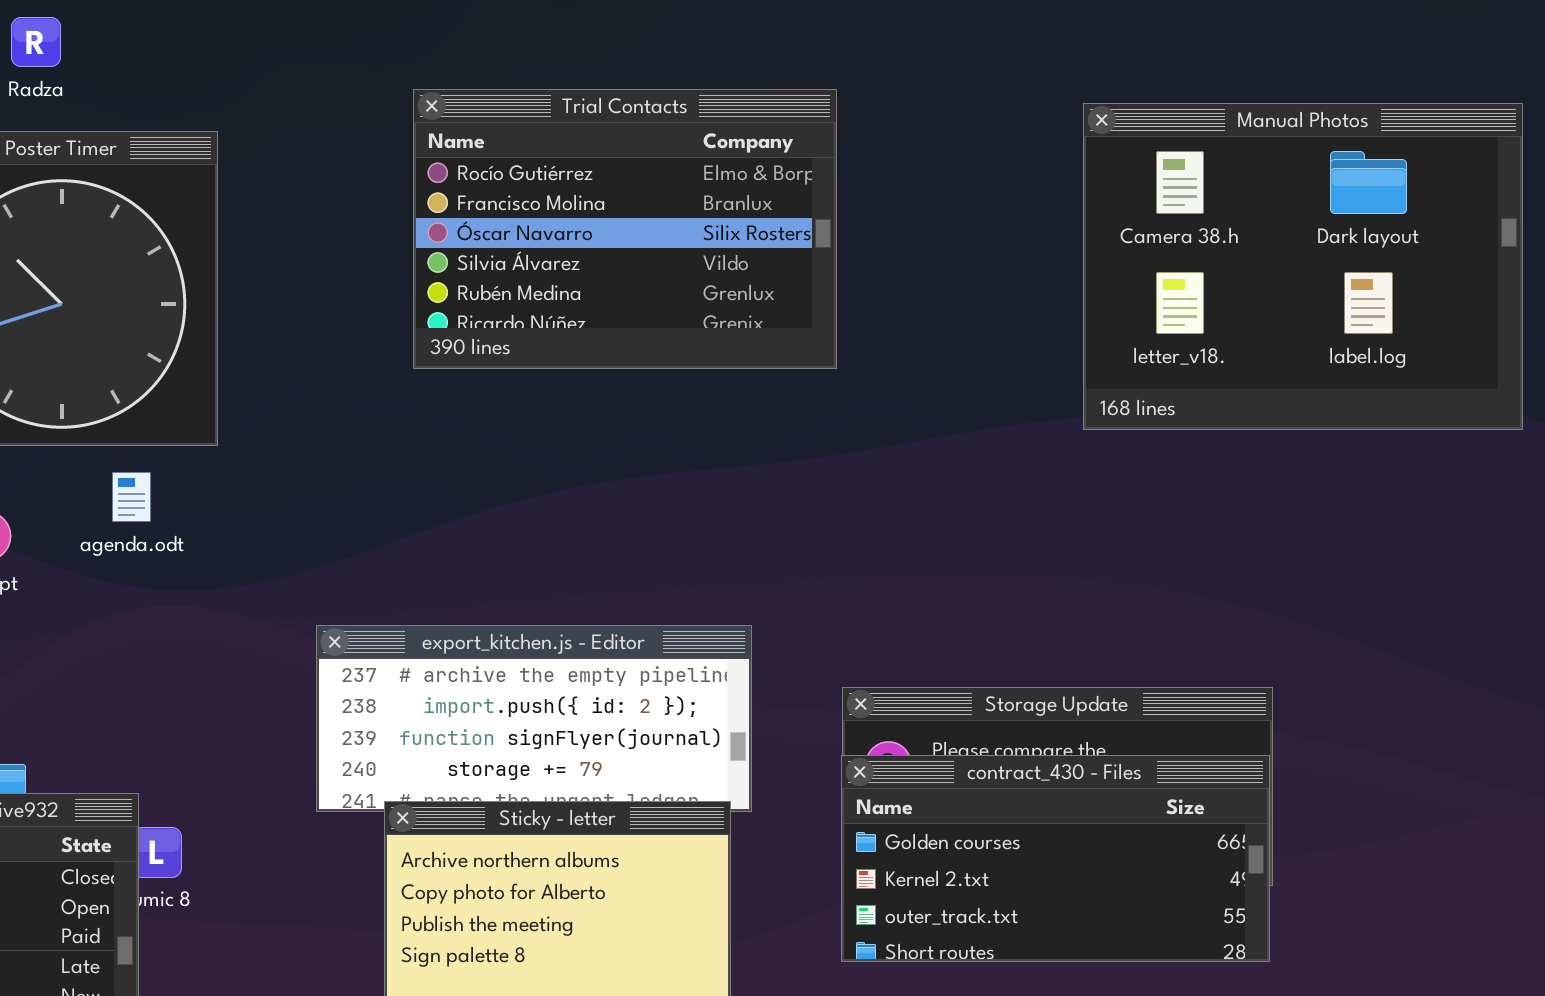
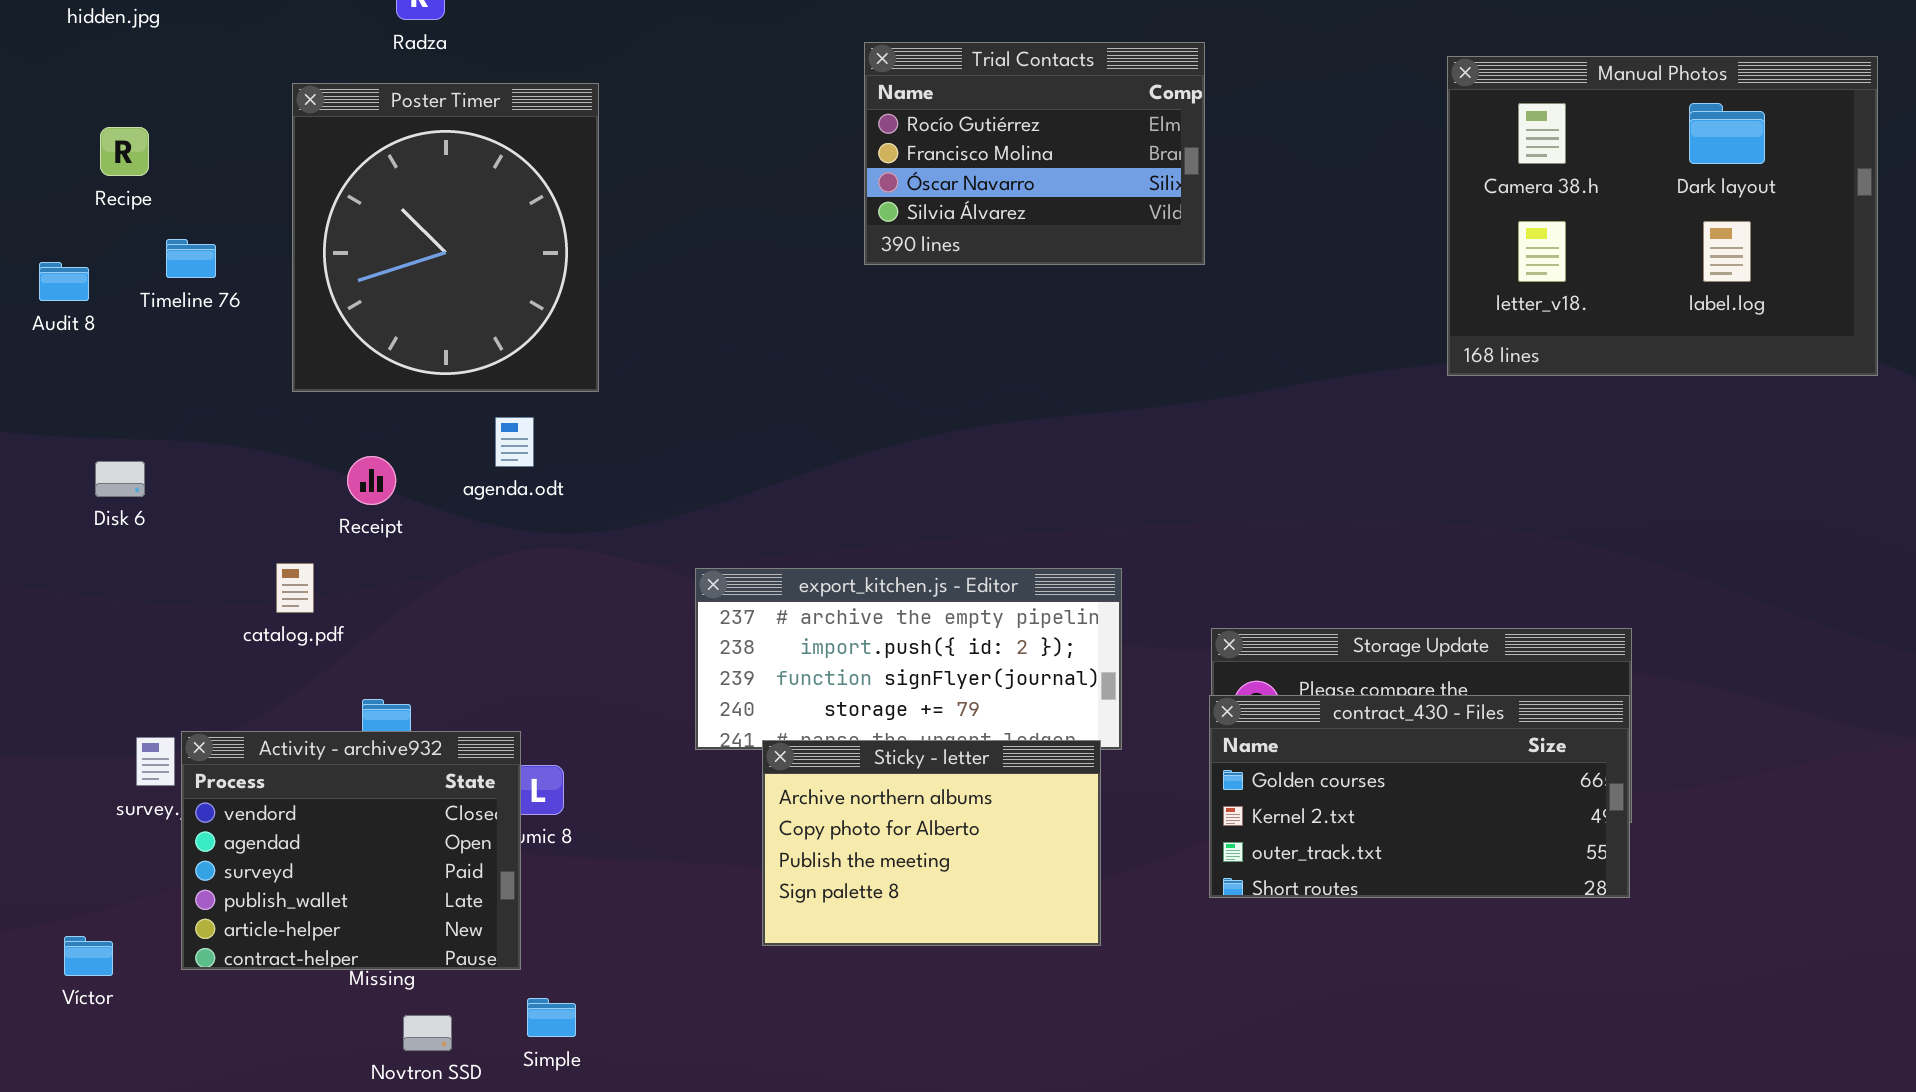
Trial Contacts: [413,89,837,369] -> [864,42,1205,265], resized

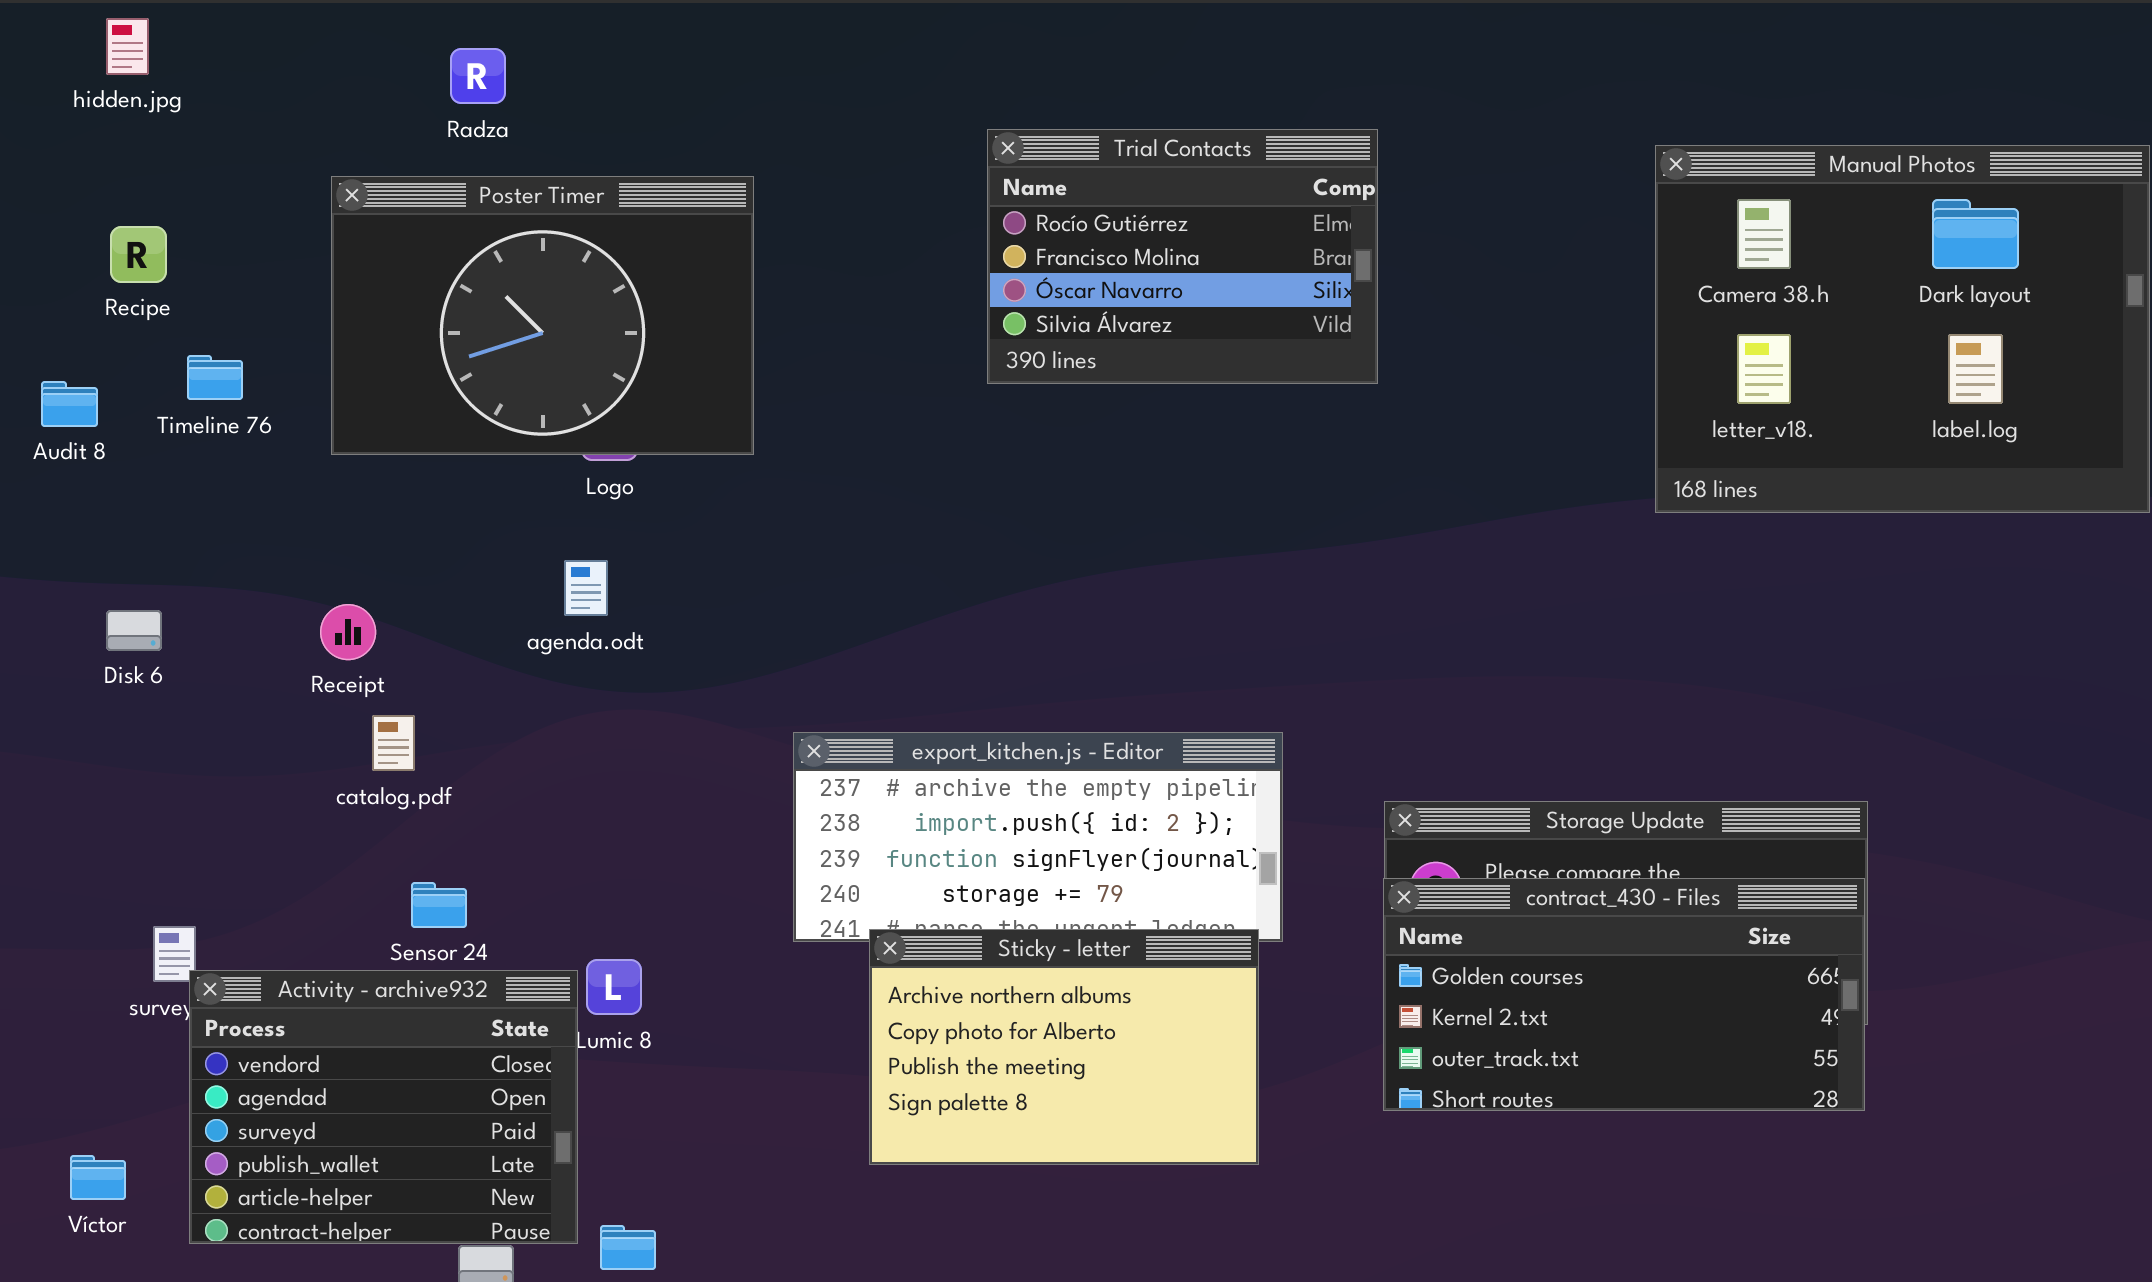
Poster Timer: [292,83,599,392] -> [331,176,754,455], resized
Receipt: [347,456,396,505] -> [320,604,376,660], moved
catalog.pdf: [276,563,314,613] -> [372,715,415,771], moved
Activity - archive932: [181,731,521,970] -> [189,970,578,1244], moved

